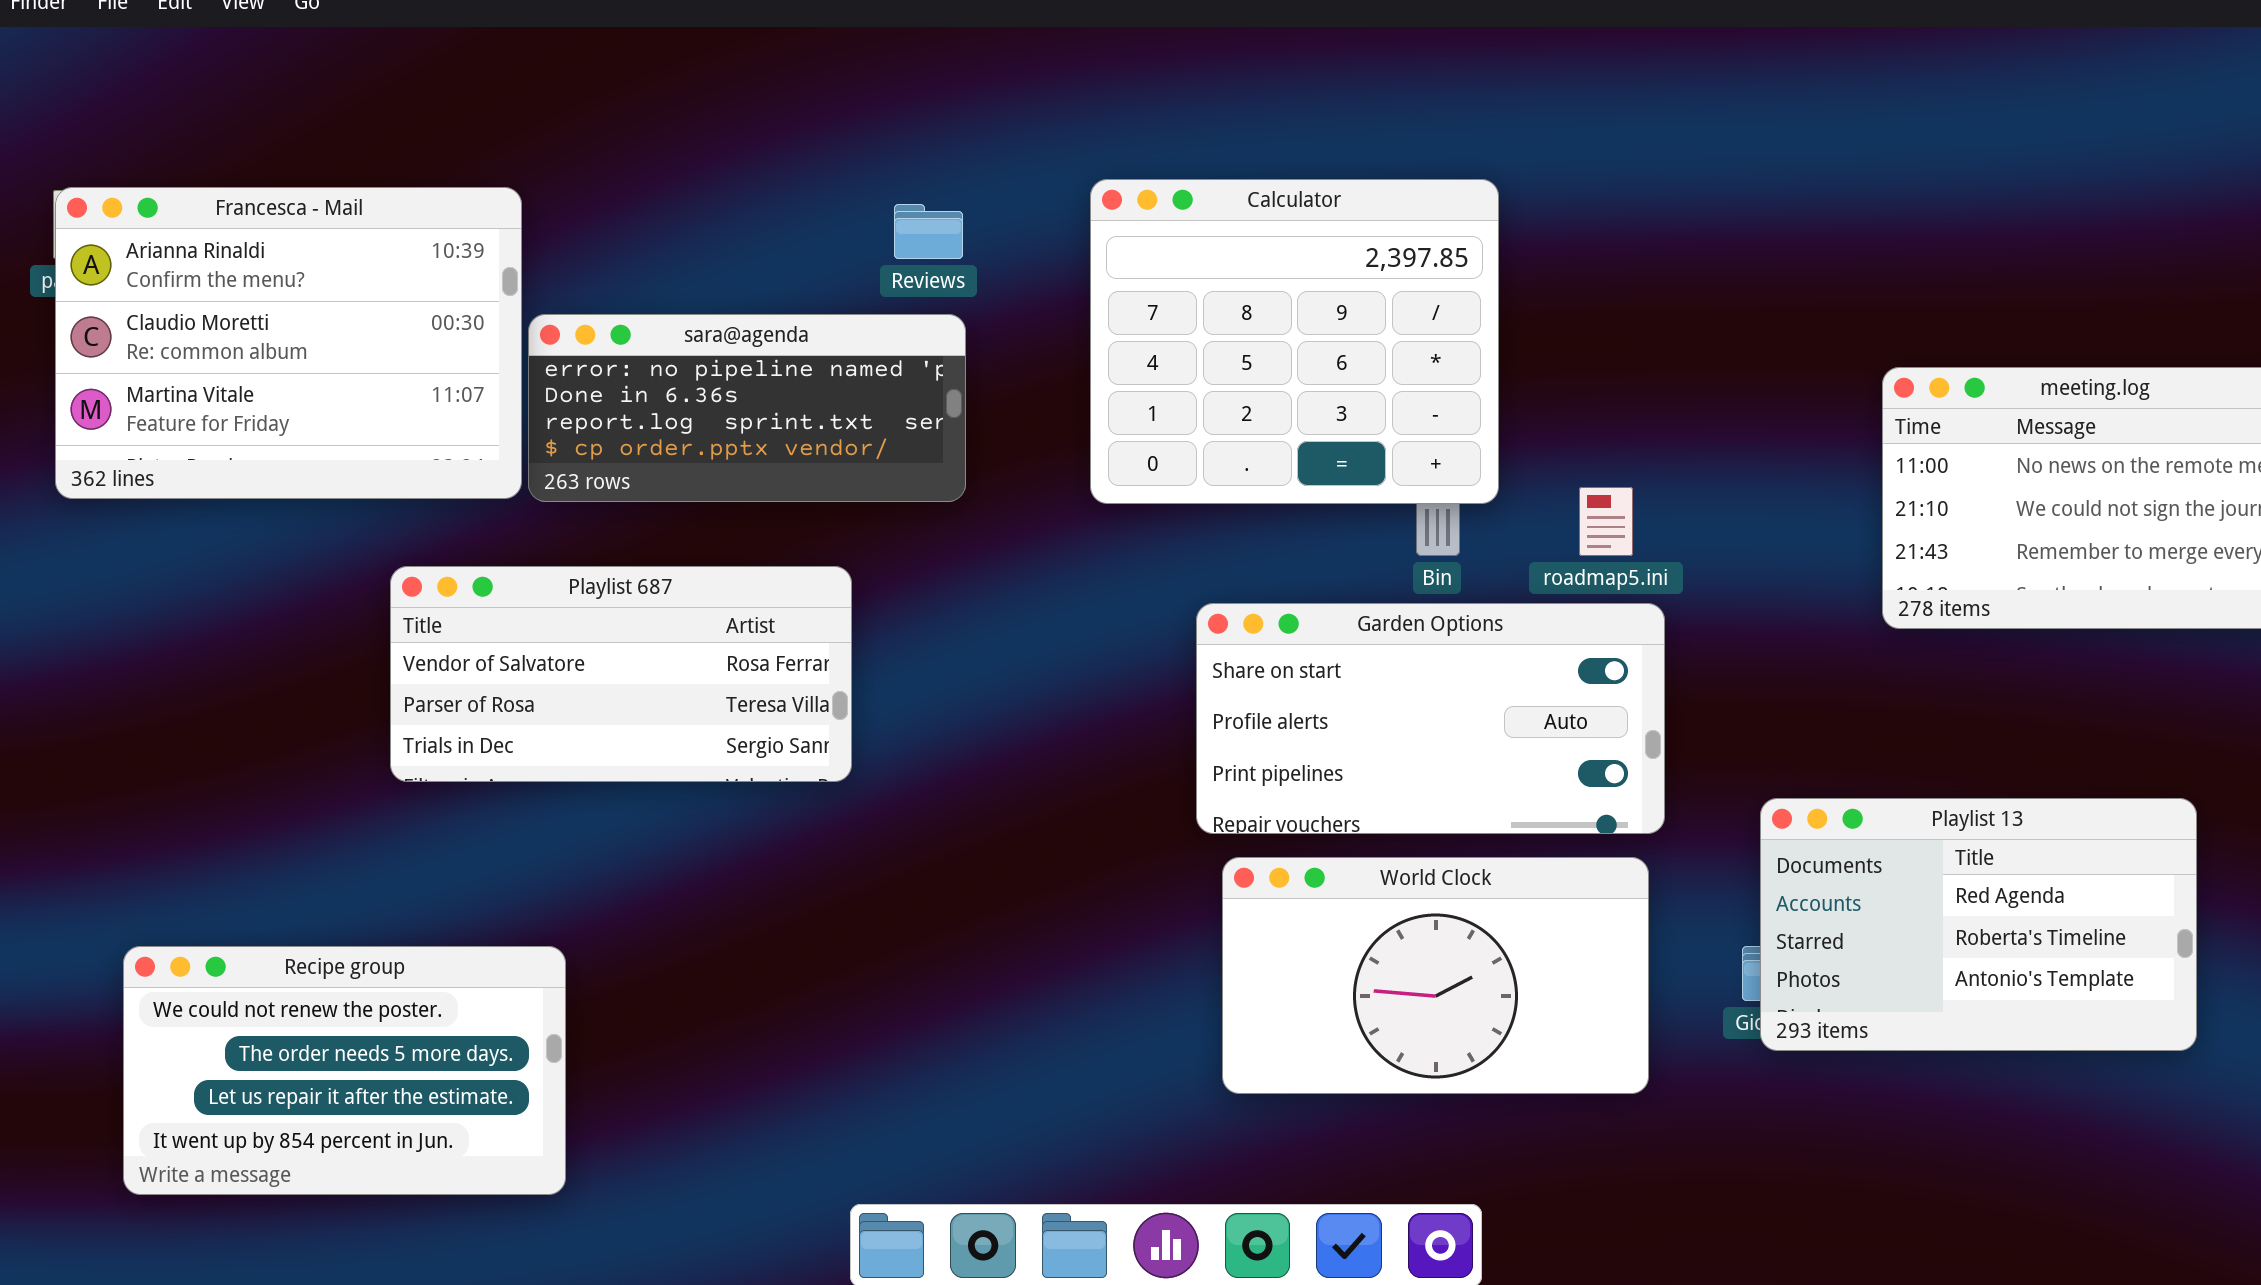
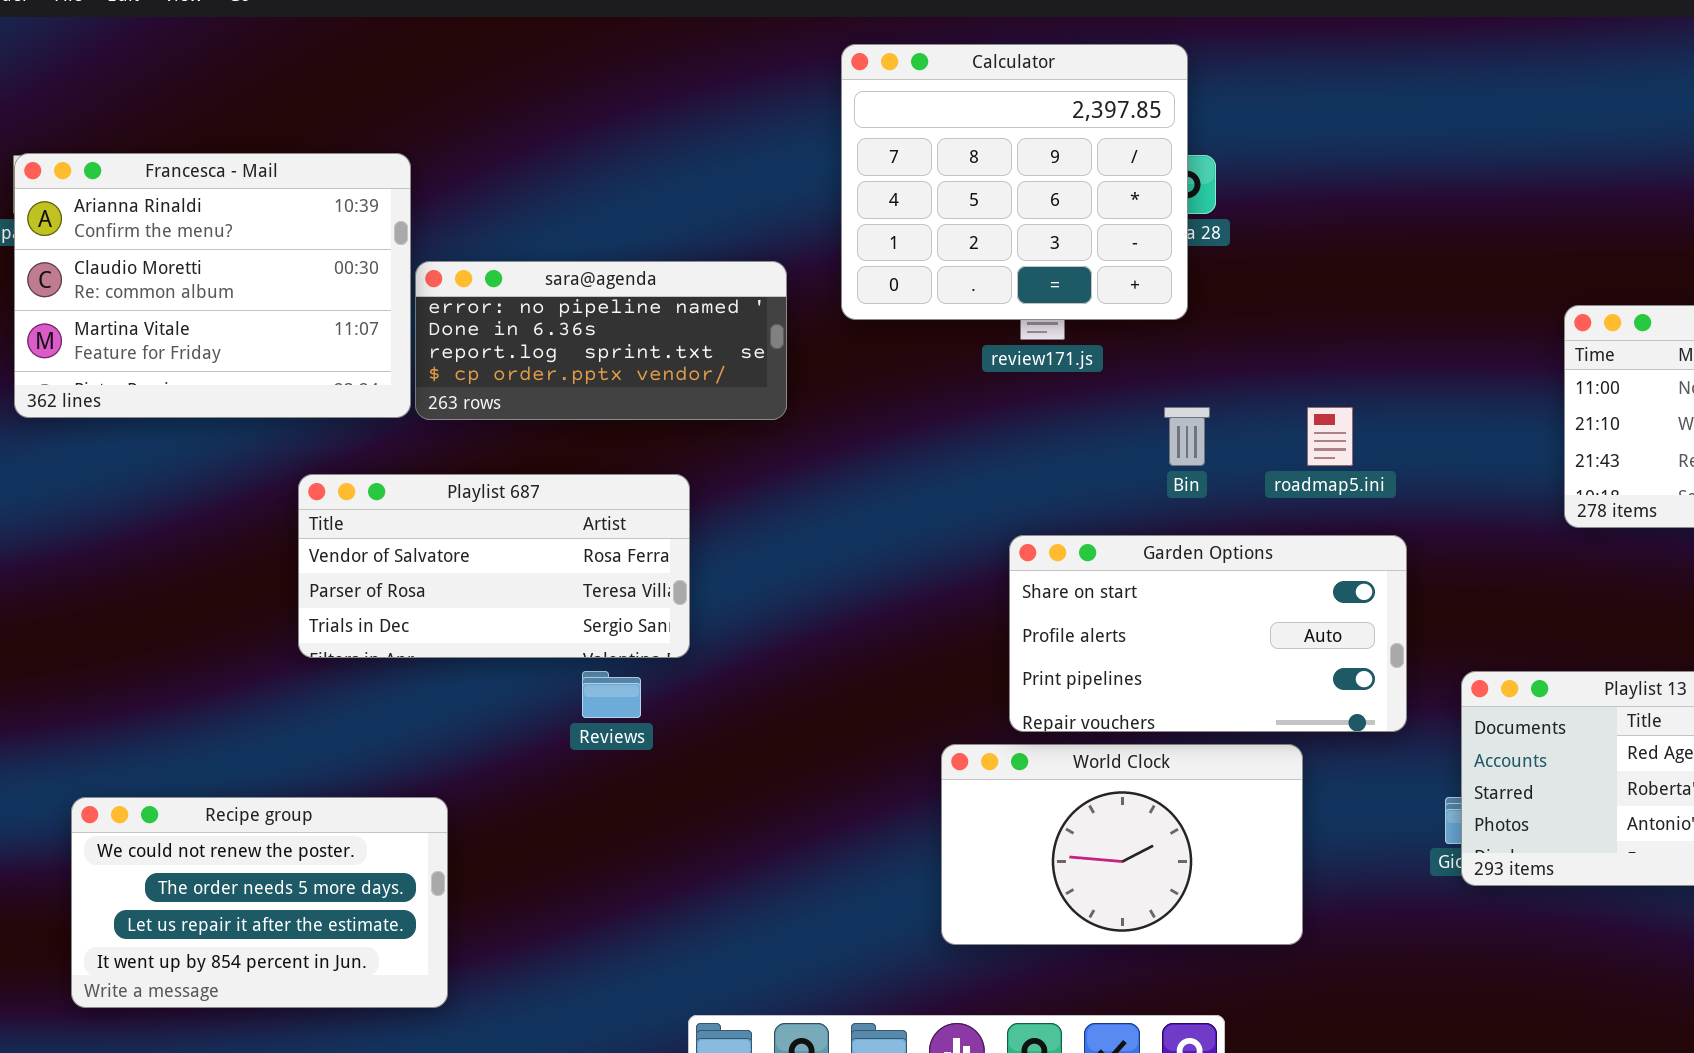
Calculator: [1090,179,1499,504] -> [841,44,1188,320], moved
Reviews: [894,204,963,259] -> [582,671,641,718], moved
Garden Options: [1196,603,1665,834] -> [1009,535,1407,732], moved
World Clock: [1222,857,1649,1094] -> [941,744,1303,945], moved

